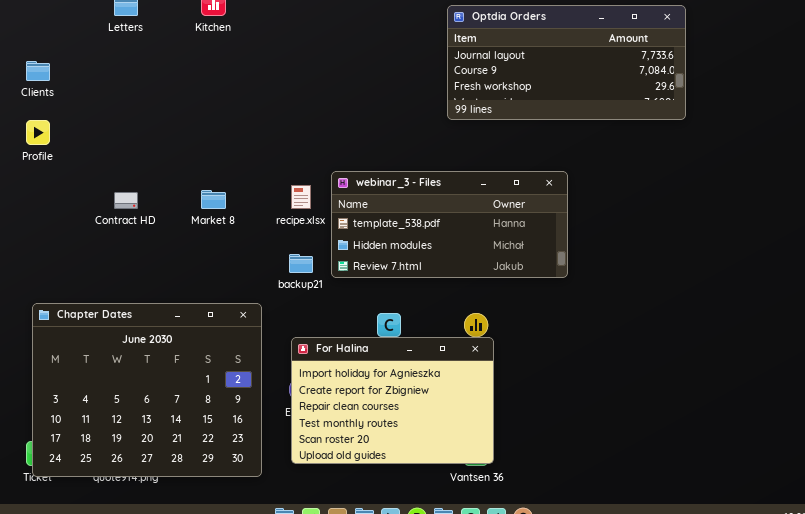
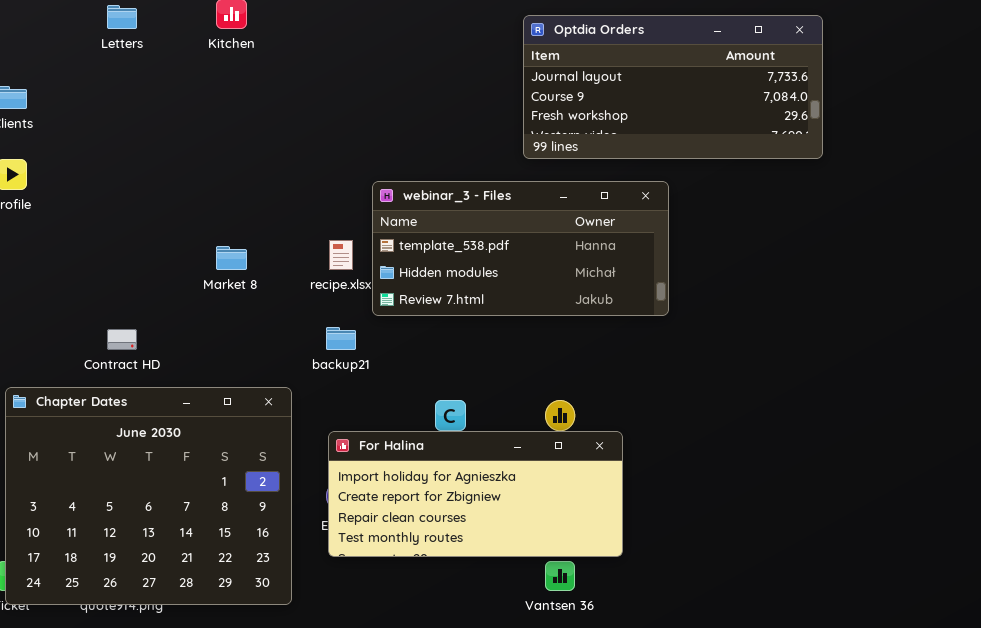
webinar_3 - Files: [331,171,568,278] -> [372,181,669,316], moved
Contract HD: [114,192,138,209] -> [107,329,137,350], moved
For Halina: [291,337,494,464] -> [328,431,623,557], resized

